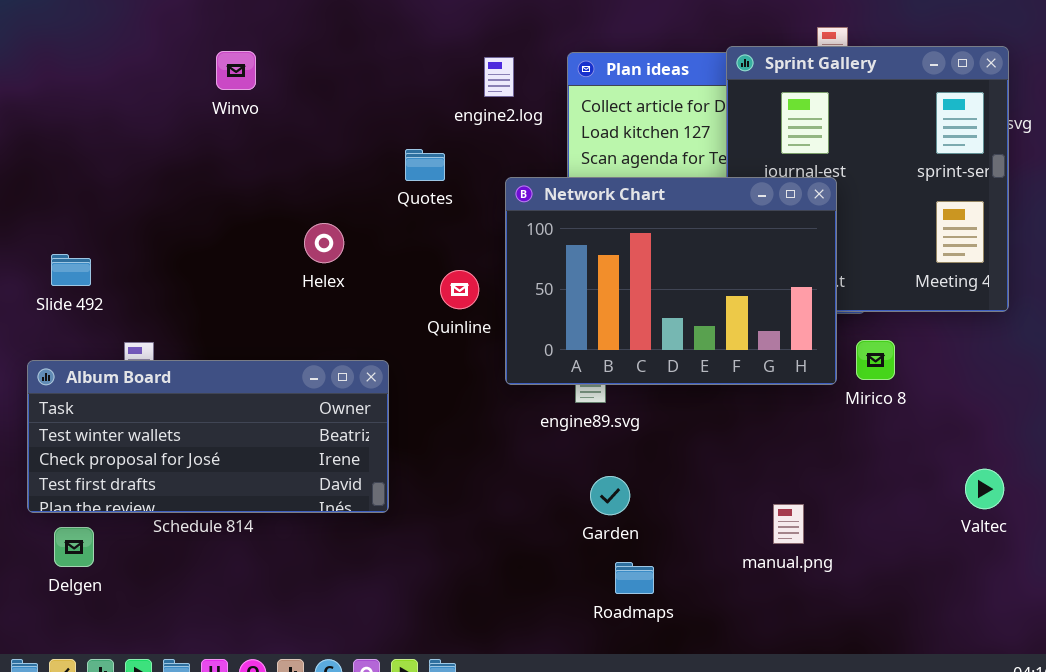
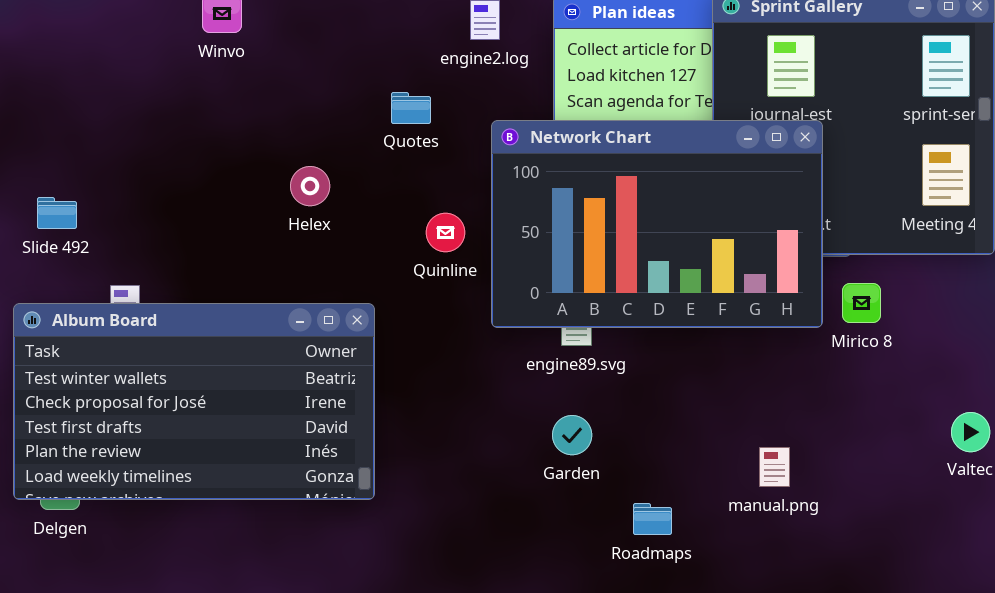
Album Board: [27,360,389,513] -> [13,303,375,500], resized
Garden: [590,476,630,515] -> [552,415,592,455], moved
Roadmaps: [615,562,654,594] -> [633,503,672,535], moved

